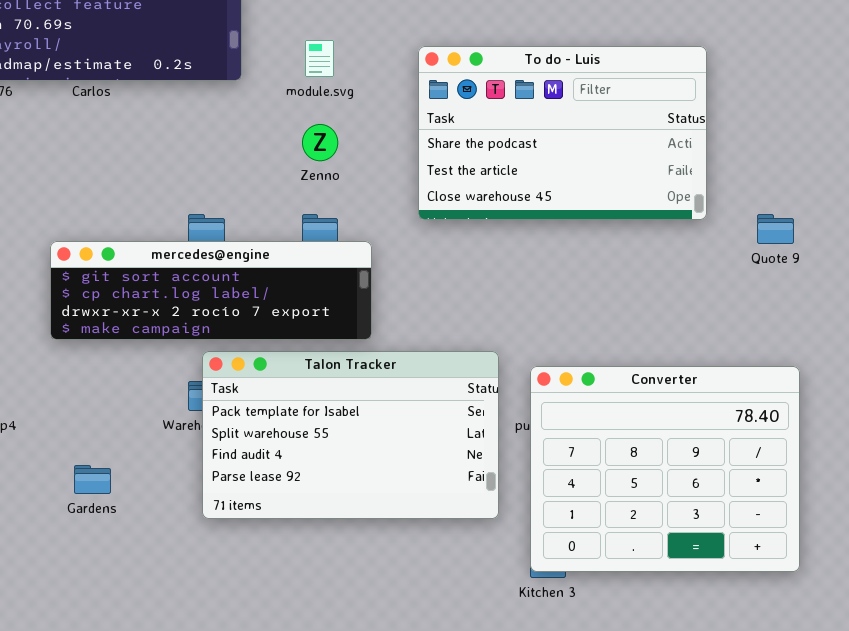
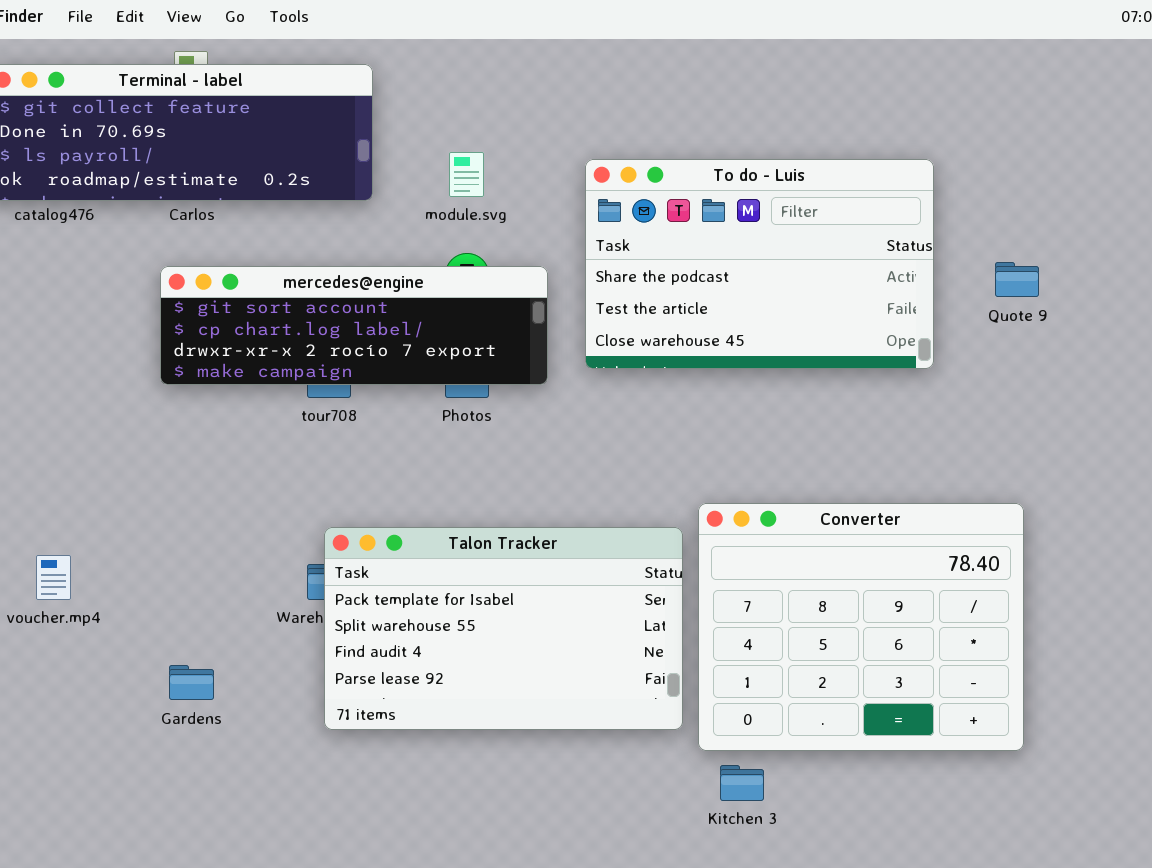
Quote 9: [757,214,794,244] -> [995,262,1039,297], moved
mercedes@engine: [50,241,372,340] -> [160,266,548,385], moved
Converter: [530,366,800,572] -> [698,503,1024,751], moved

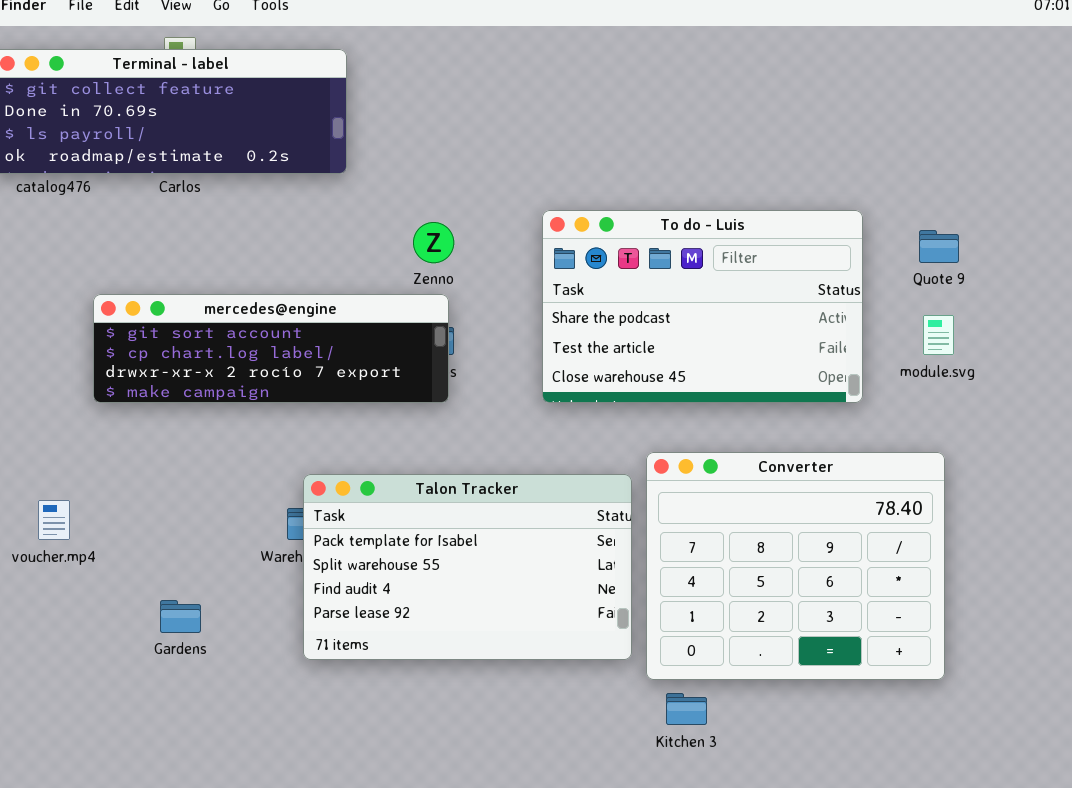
module.svg: [449,152,484,197] -> [923,315,954,355], moved
To do - Luis: [585,159,934,369] -> [542,210,863,403], moved
mercedes@engine: [160,266,548,385] -> [93,294,449,403], moved

